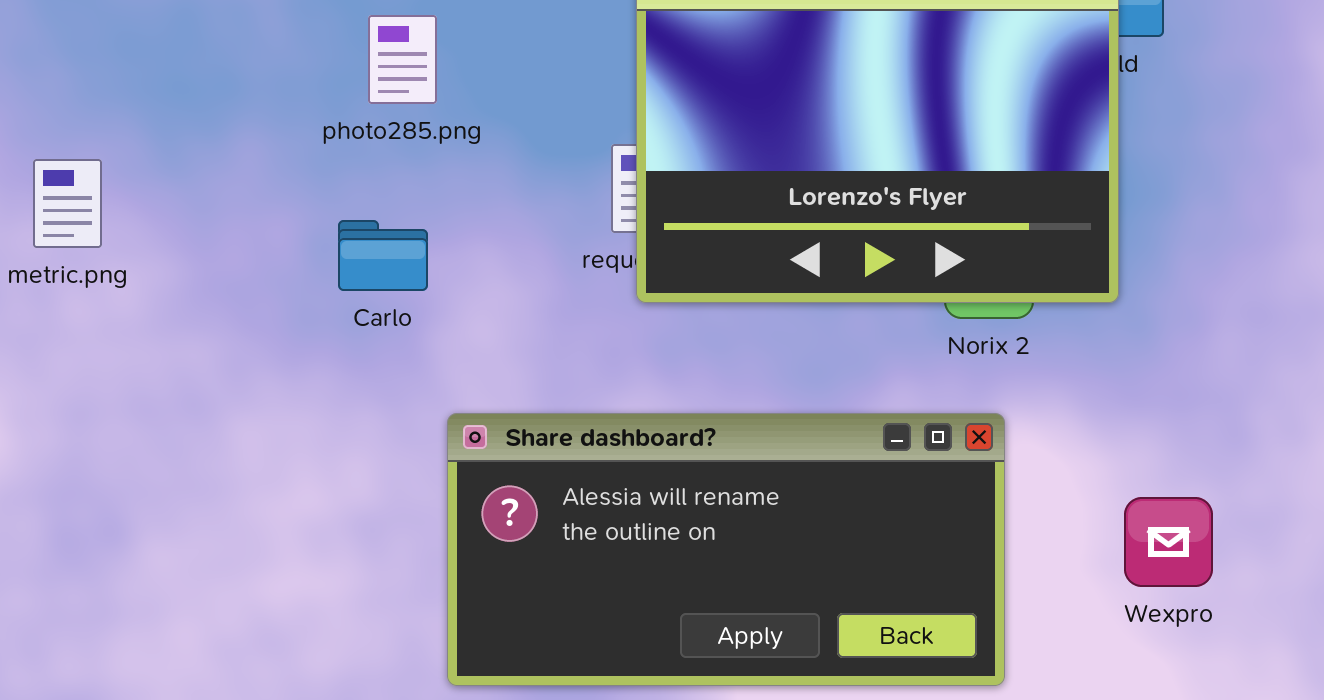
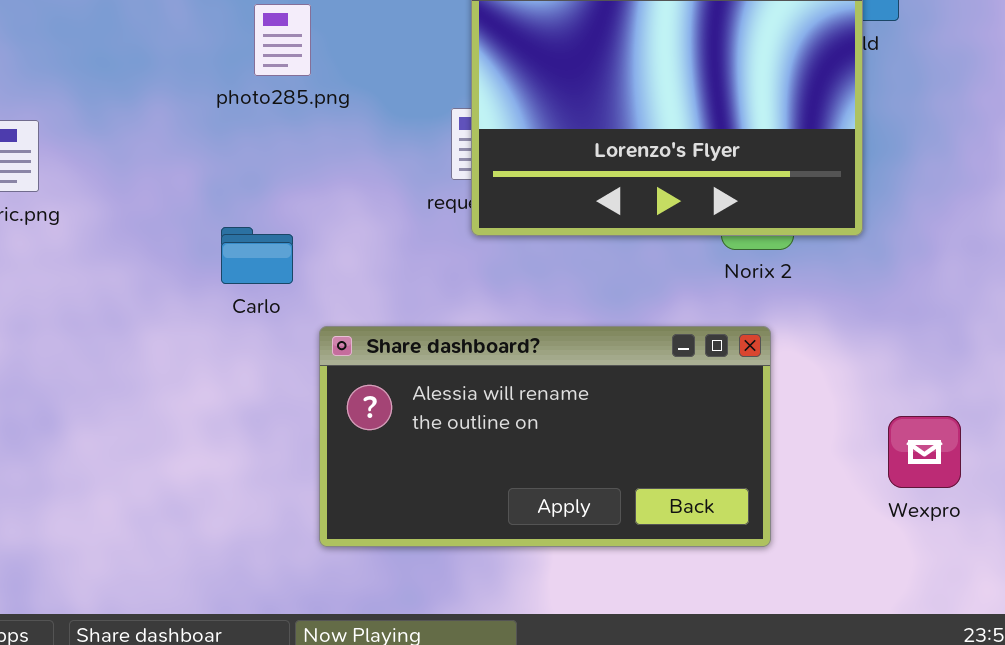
Carlo: [338,220,428,291] -> [221,227,293,284], moved
Wexpro: [1124,497,1213,587] -> [888,416,961,488], moved

